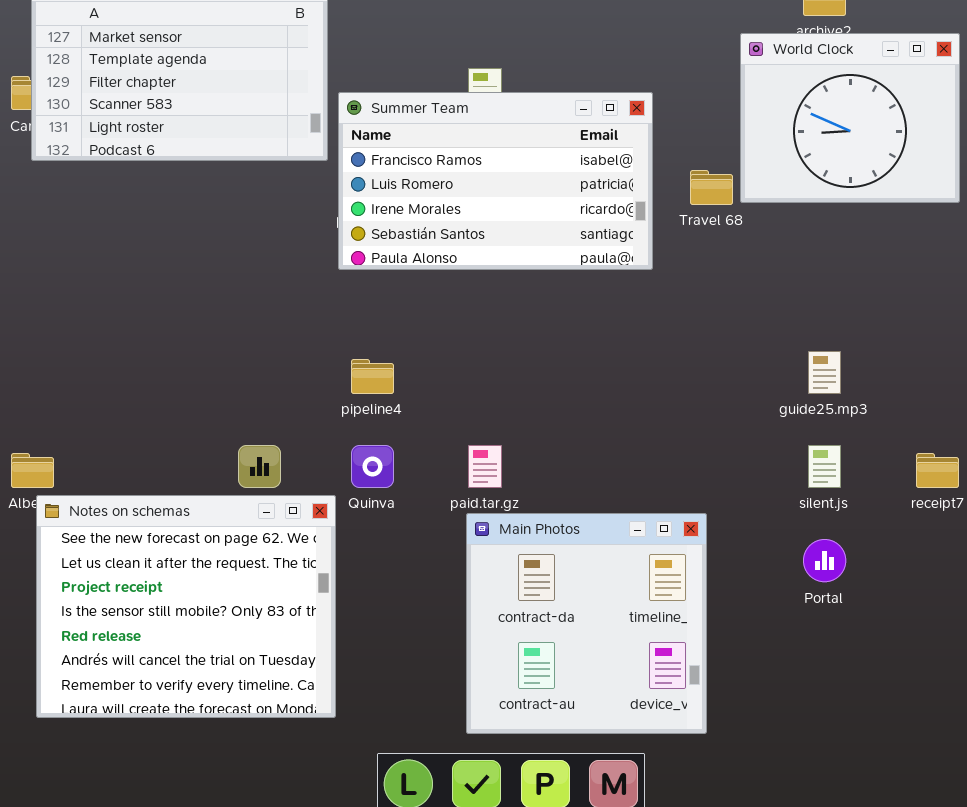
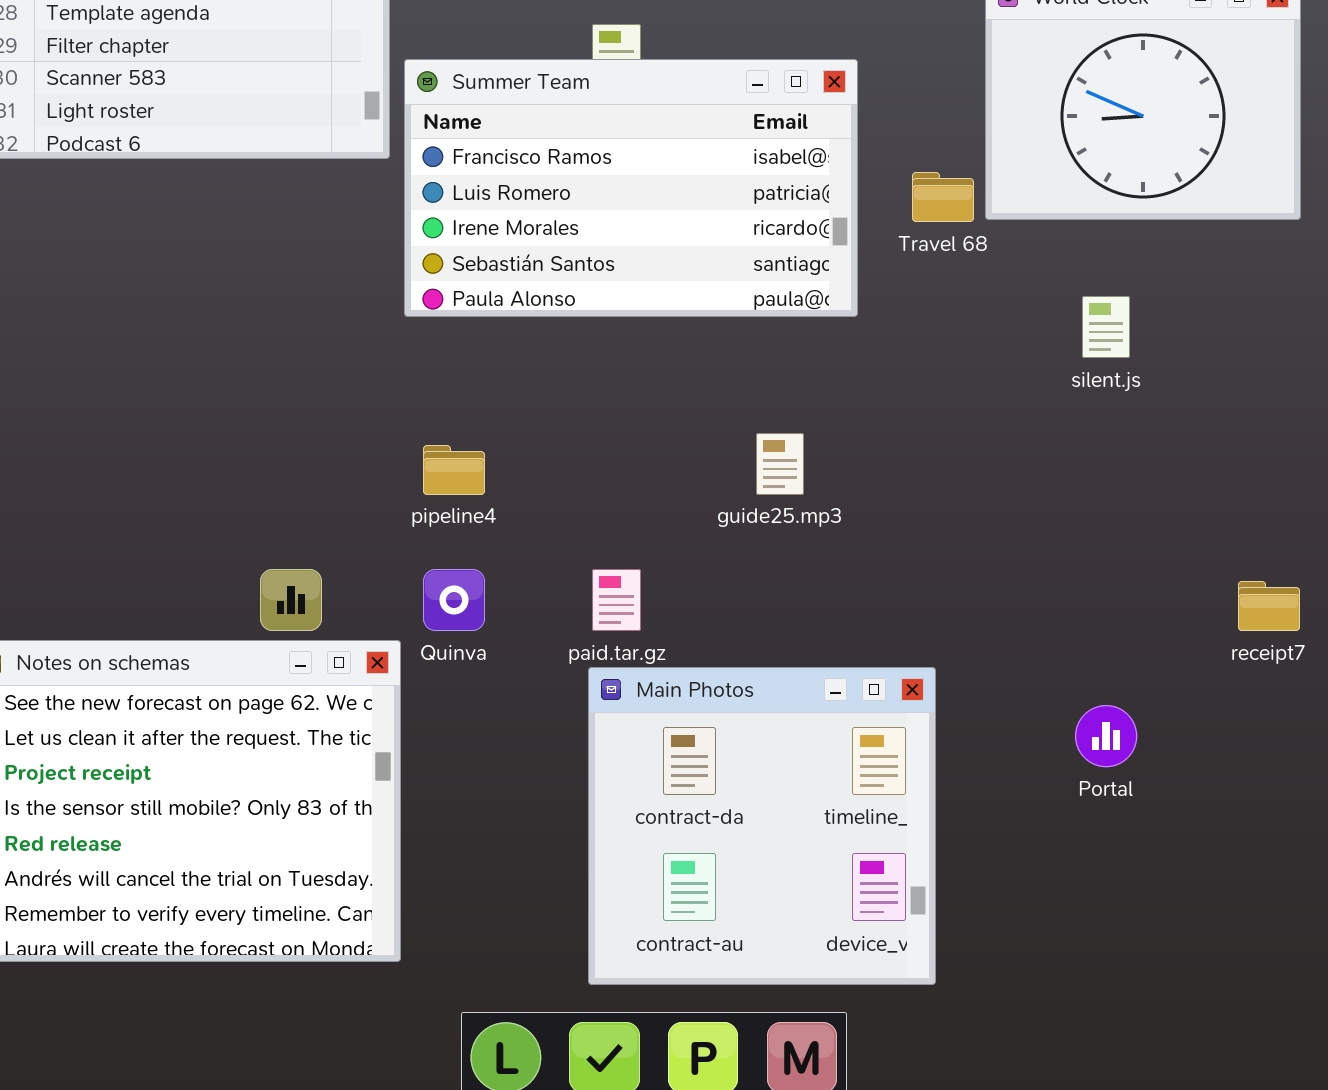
guide25.mp3: [808,351,841,394] -> [756,433,804,495], moved
silent.js: [808,445,841,488] -> [1082,296,1130,358], moved

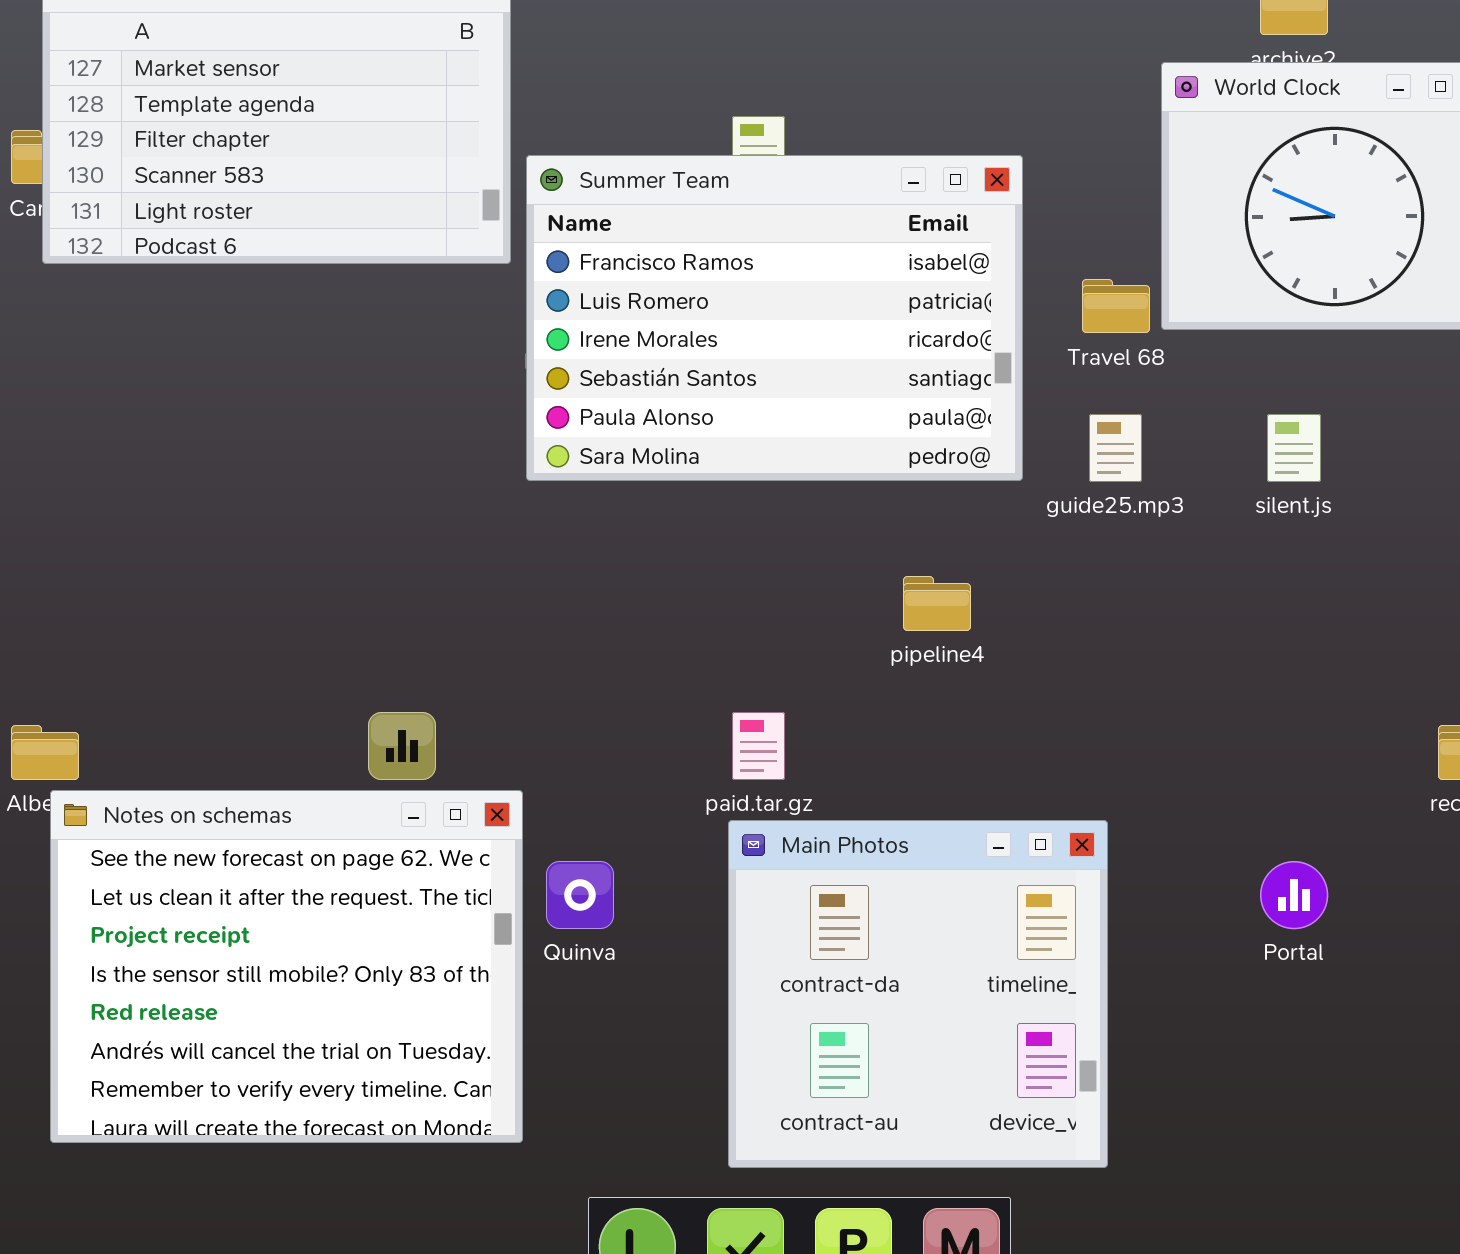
Summer Team: [404,59,858,317] -> [526,155,1023,481], resized
guide25.mp3: [756,433,804,495] -> [1089,414,1142,482], moved
pipeline4: [423,445,485,495] -> [903,576,971,631], moved
Quinva: [423,569,485,631] -> [546,861,614,929], moved

